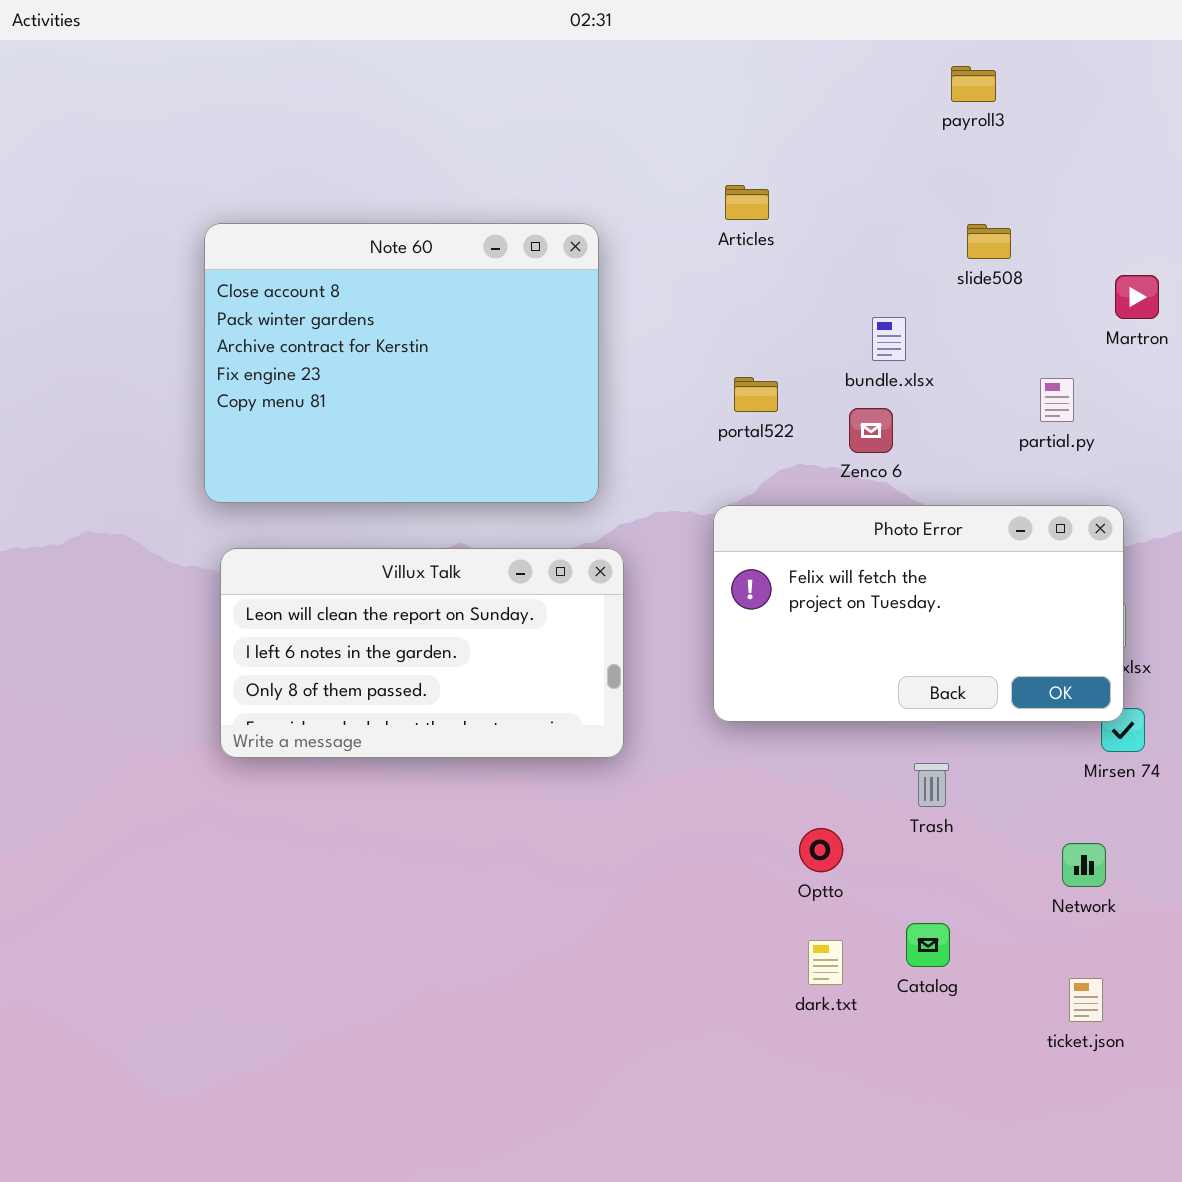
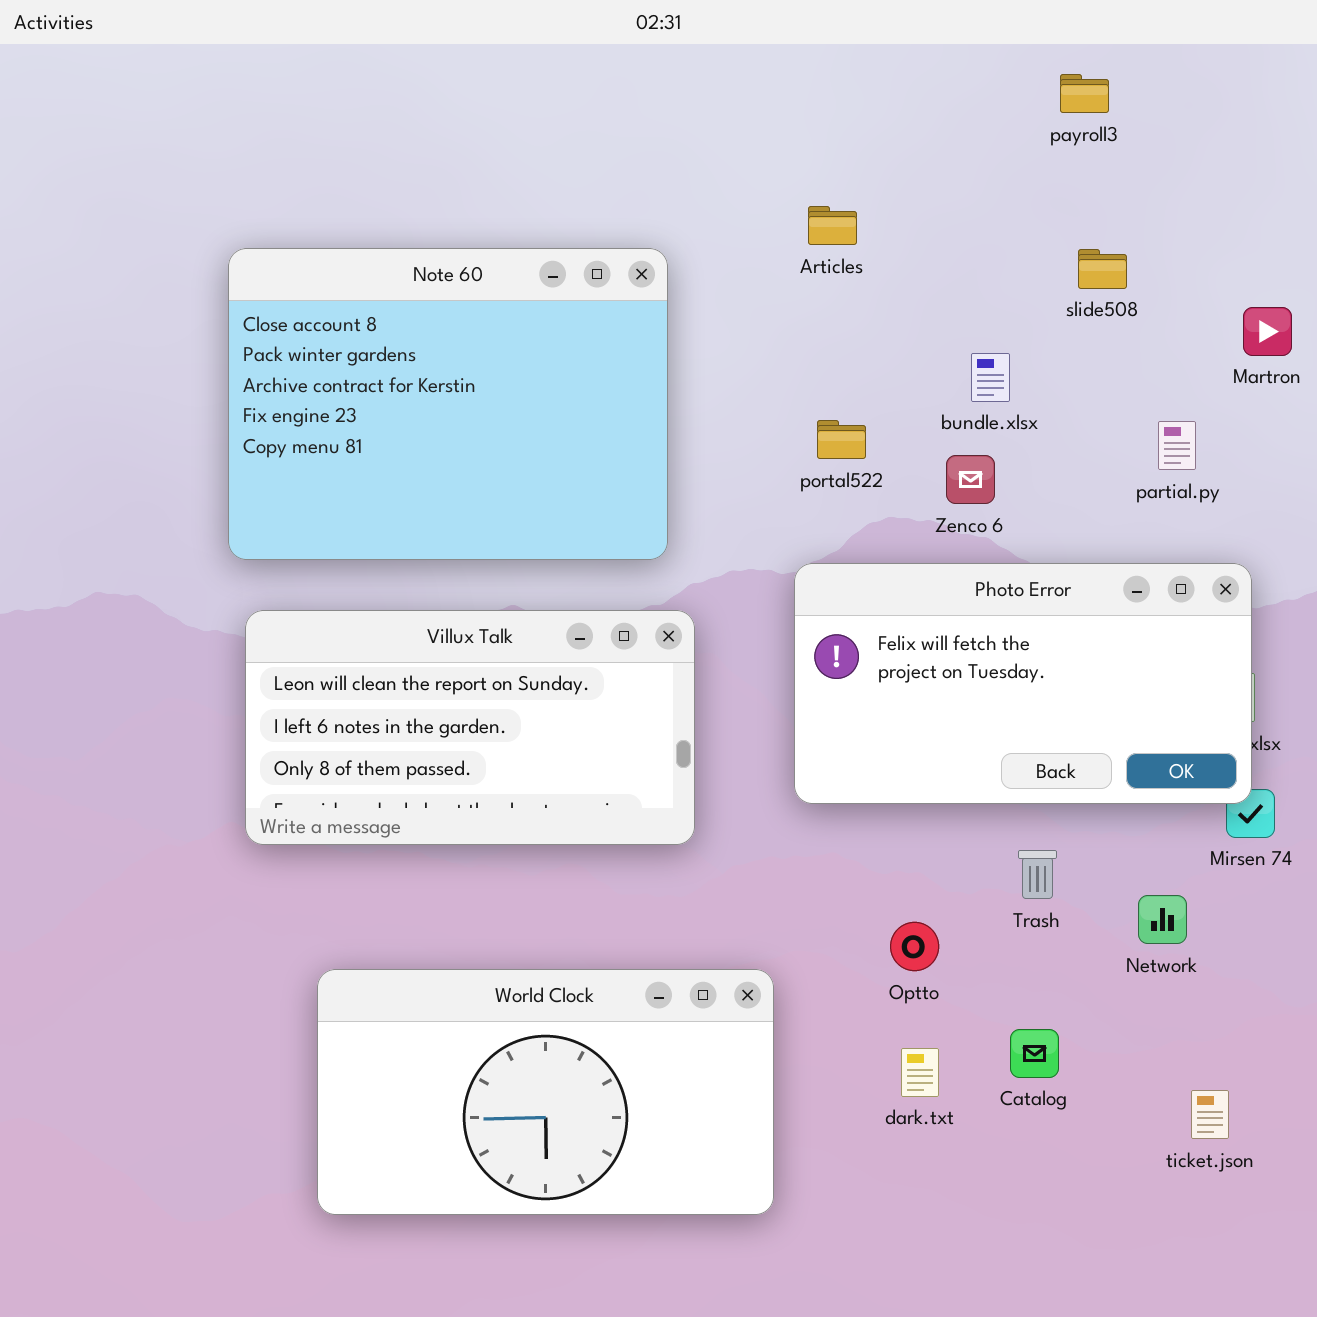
Network: [1062,843,1106,887] -> [1138,895,1187,944], moved
World Clock: none -> [317,969,774,1215], opened

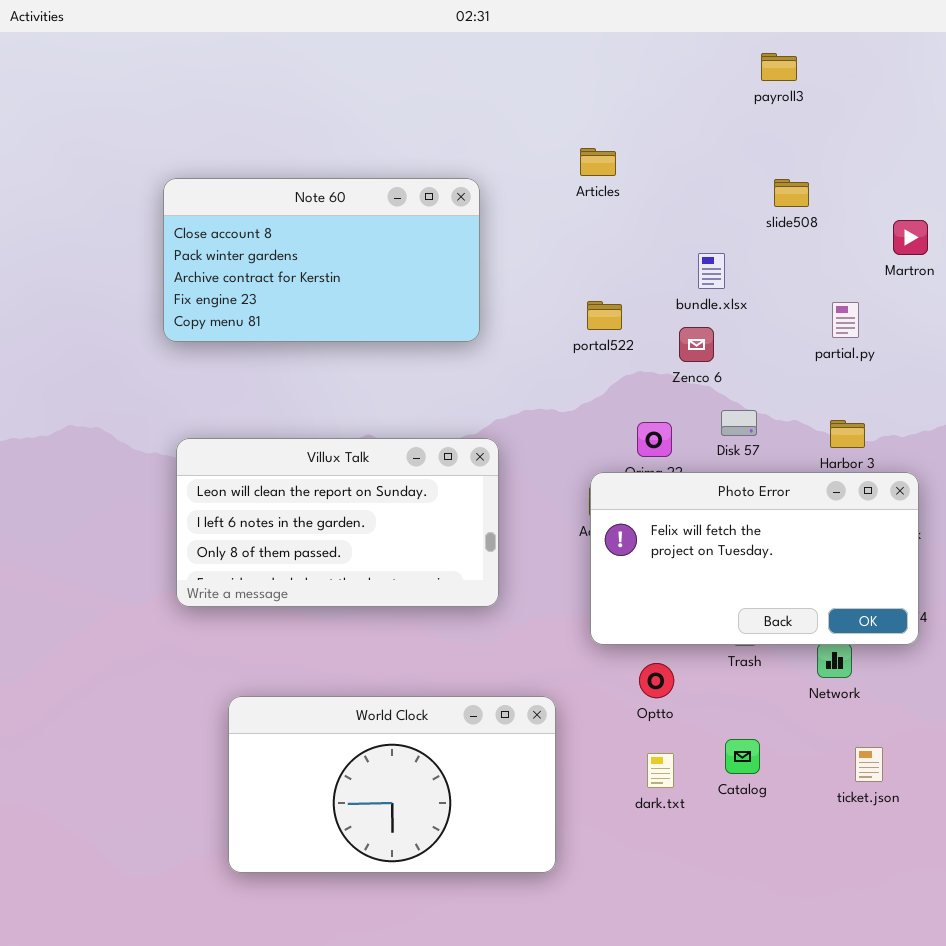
Note 60: [228,248,668,560] -> [163,178,480,342], resized
Photo Error: [794,563,1252,804] -> [590,472,919,645], moved
ticket.json: [1191,1090,1229,1139] -> [855,747,883,782], moved

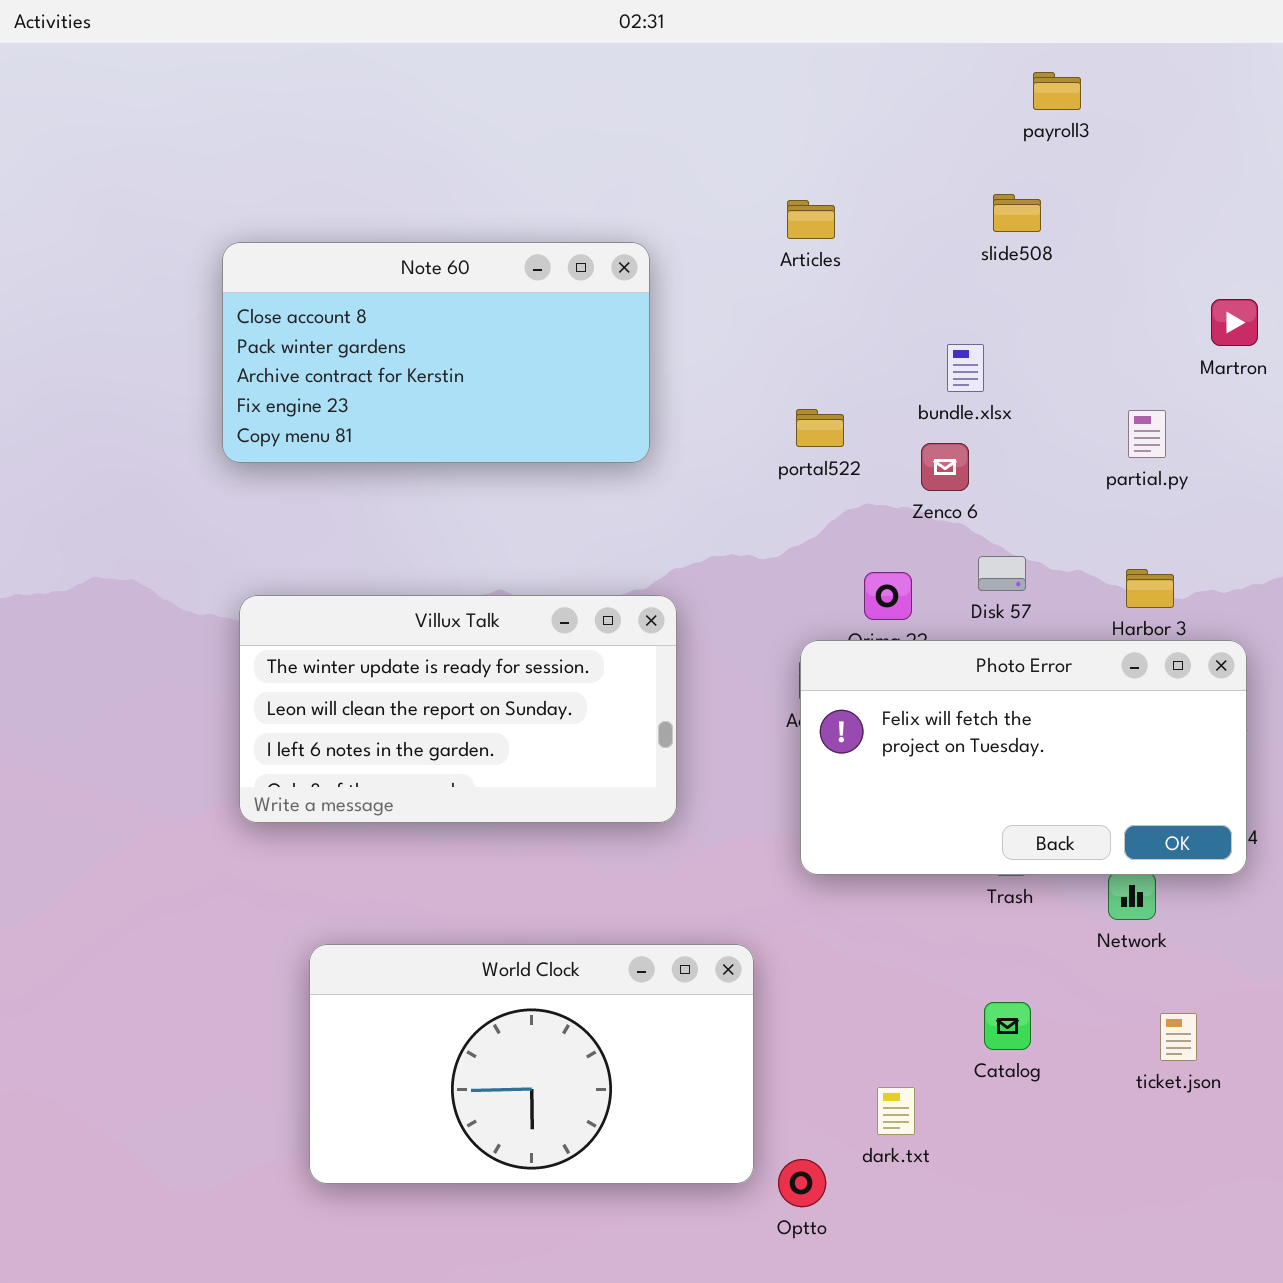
slide508: [774,179,809,207] -> [993,194,1041,232], moved
Villux Talk: [176,438,499,607] -> [239,595,677,823], scrolled up 1 row
Optto: [639,663,674,698] -> [778,1159,826,1207], moved
dark.txt: [647,753,674,788] -> [877,1087,915,1135], moved

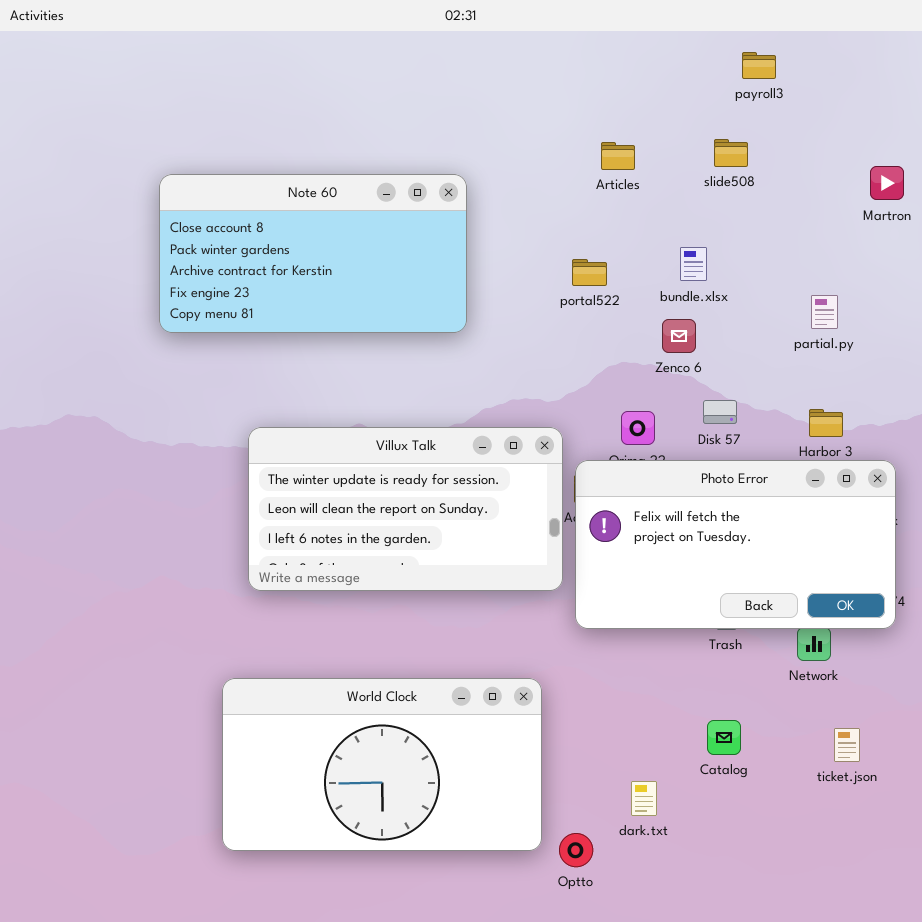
Articles: [787,200,835,239] -> [601,142,635,170], moved
Martron: [1211,299,1258,346] -> [870,166,904,200], moved
portal522: [796,409,844,447] -> [572,259,607,286], moved
Villux Talk: [239,595,677,823] -> [248,427,563,591], moved

